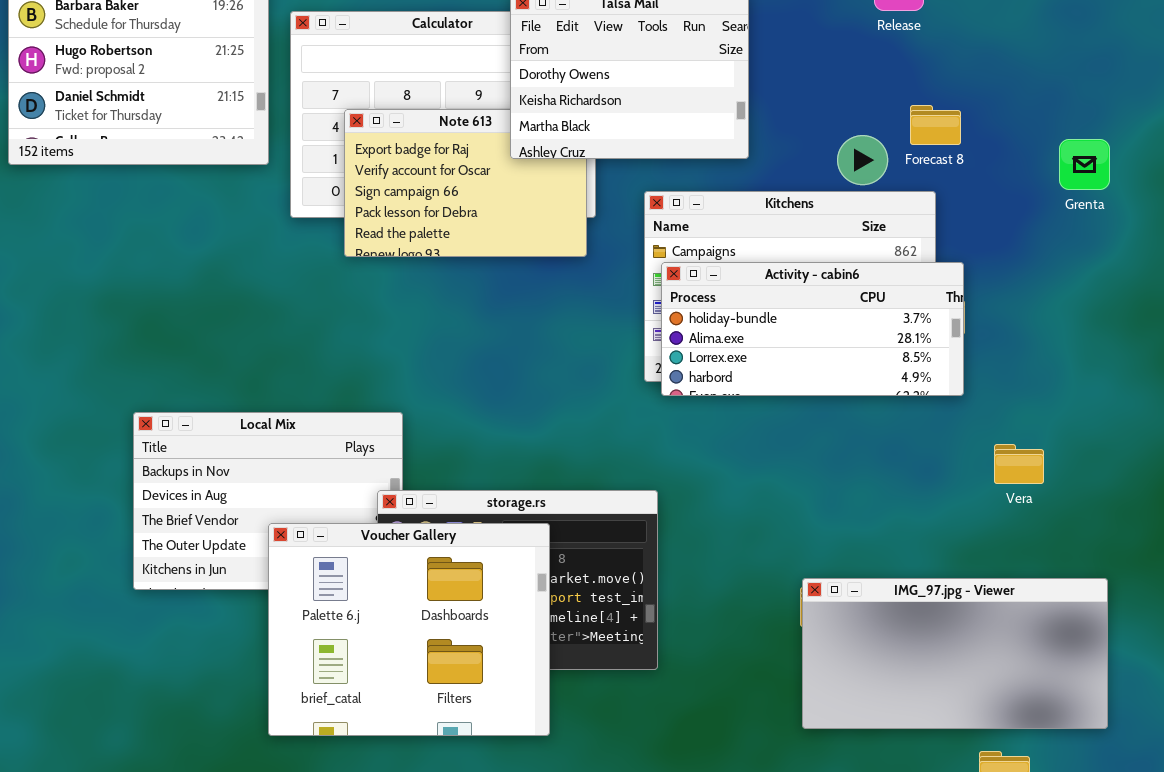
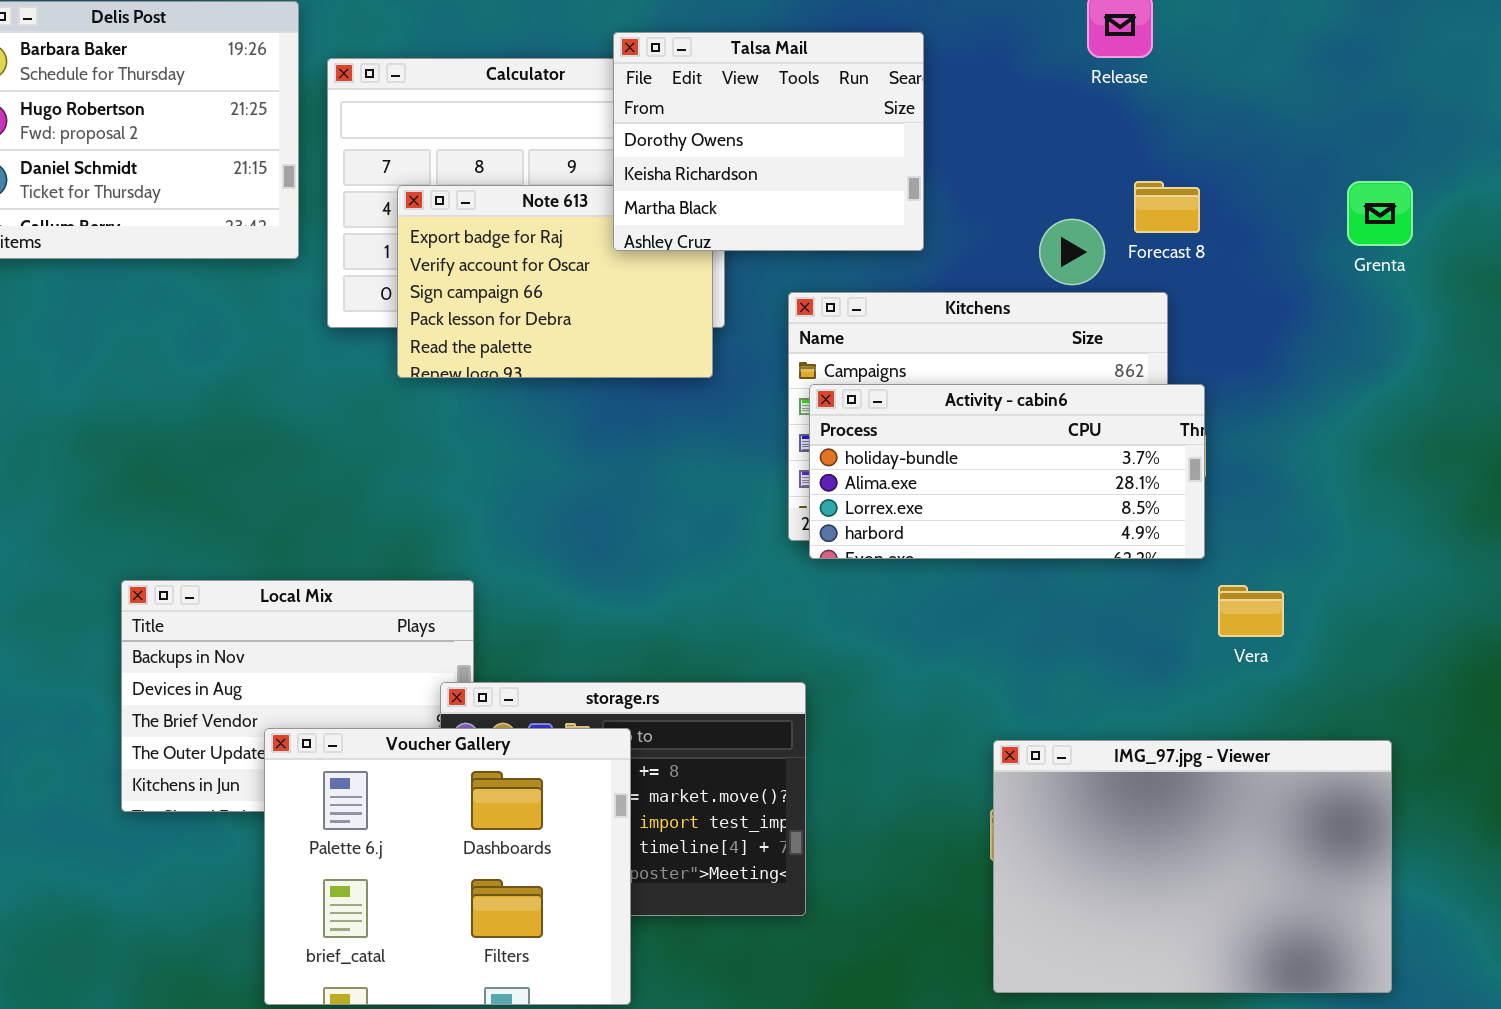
Grenta: [1059,139,1110,190] -> [1347,181,1413,246], moved
Vera: [994,444,1044,484] -> [1218,585,1284,637], moved
Voucher Gallery: [268,523,550,736] -> [264,728,631,1005], moved
IMG_97.jpg - Viewer: [802,578,1108,729] -> [993,740,1392,993], resized

